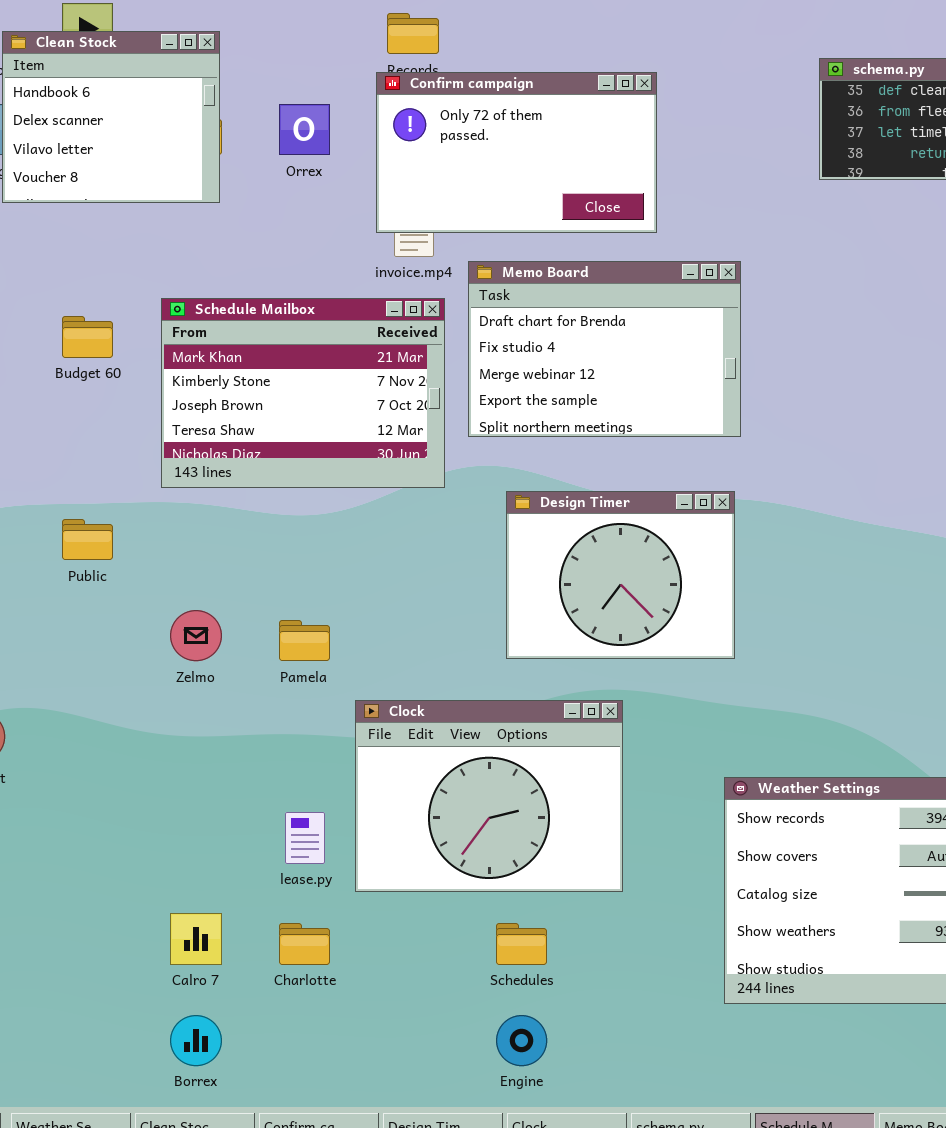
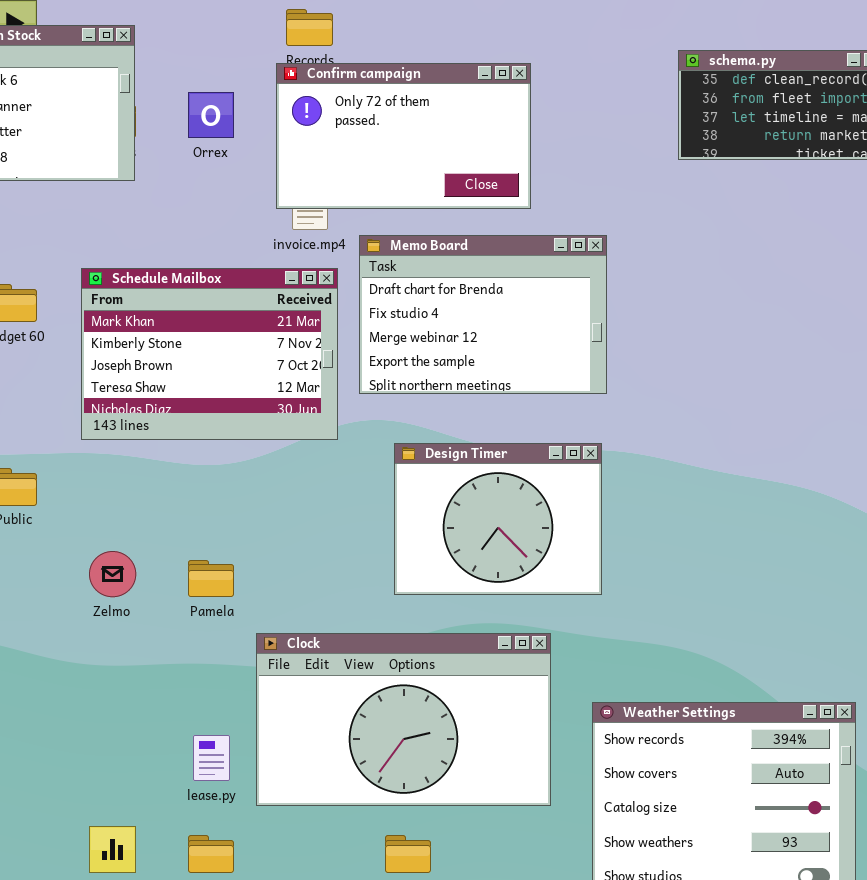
Clock: [355,700,623,892] -> [256,633,551,806], resized

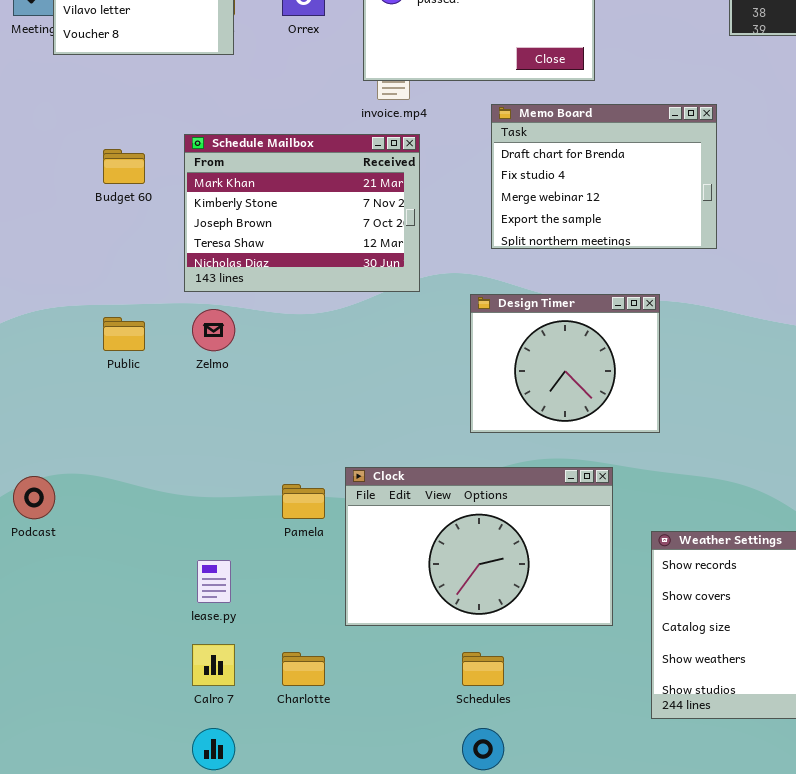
Memo Board: [359,235,607,394] -> [491,104,717,249], moved
Zelmo: [89,551,136,597] -> [192,309,235,351], moved
Pamela: [188,560,234,597] -> [282,484,325,519], moved
lease.py: [193,735,230,781] -> [197,560,231,603], moved

